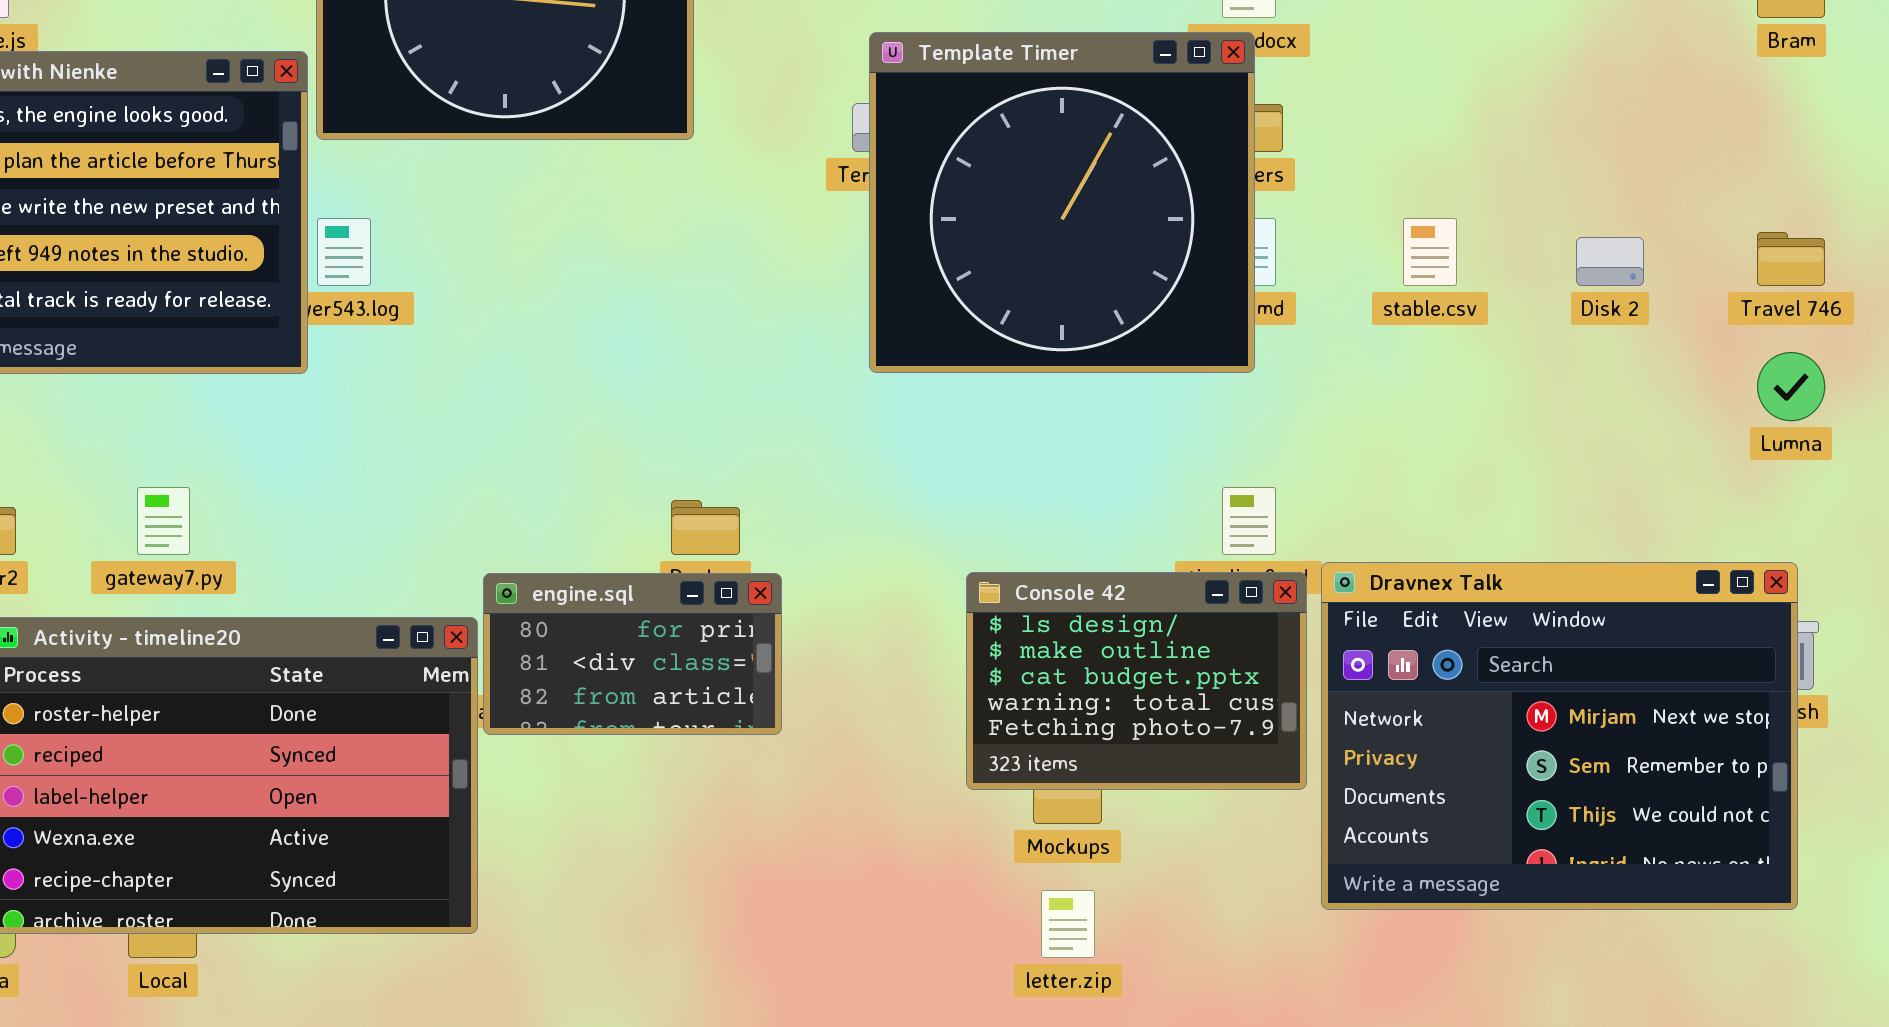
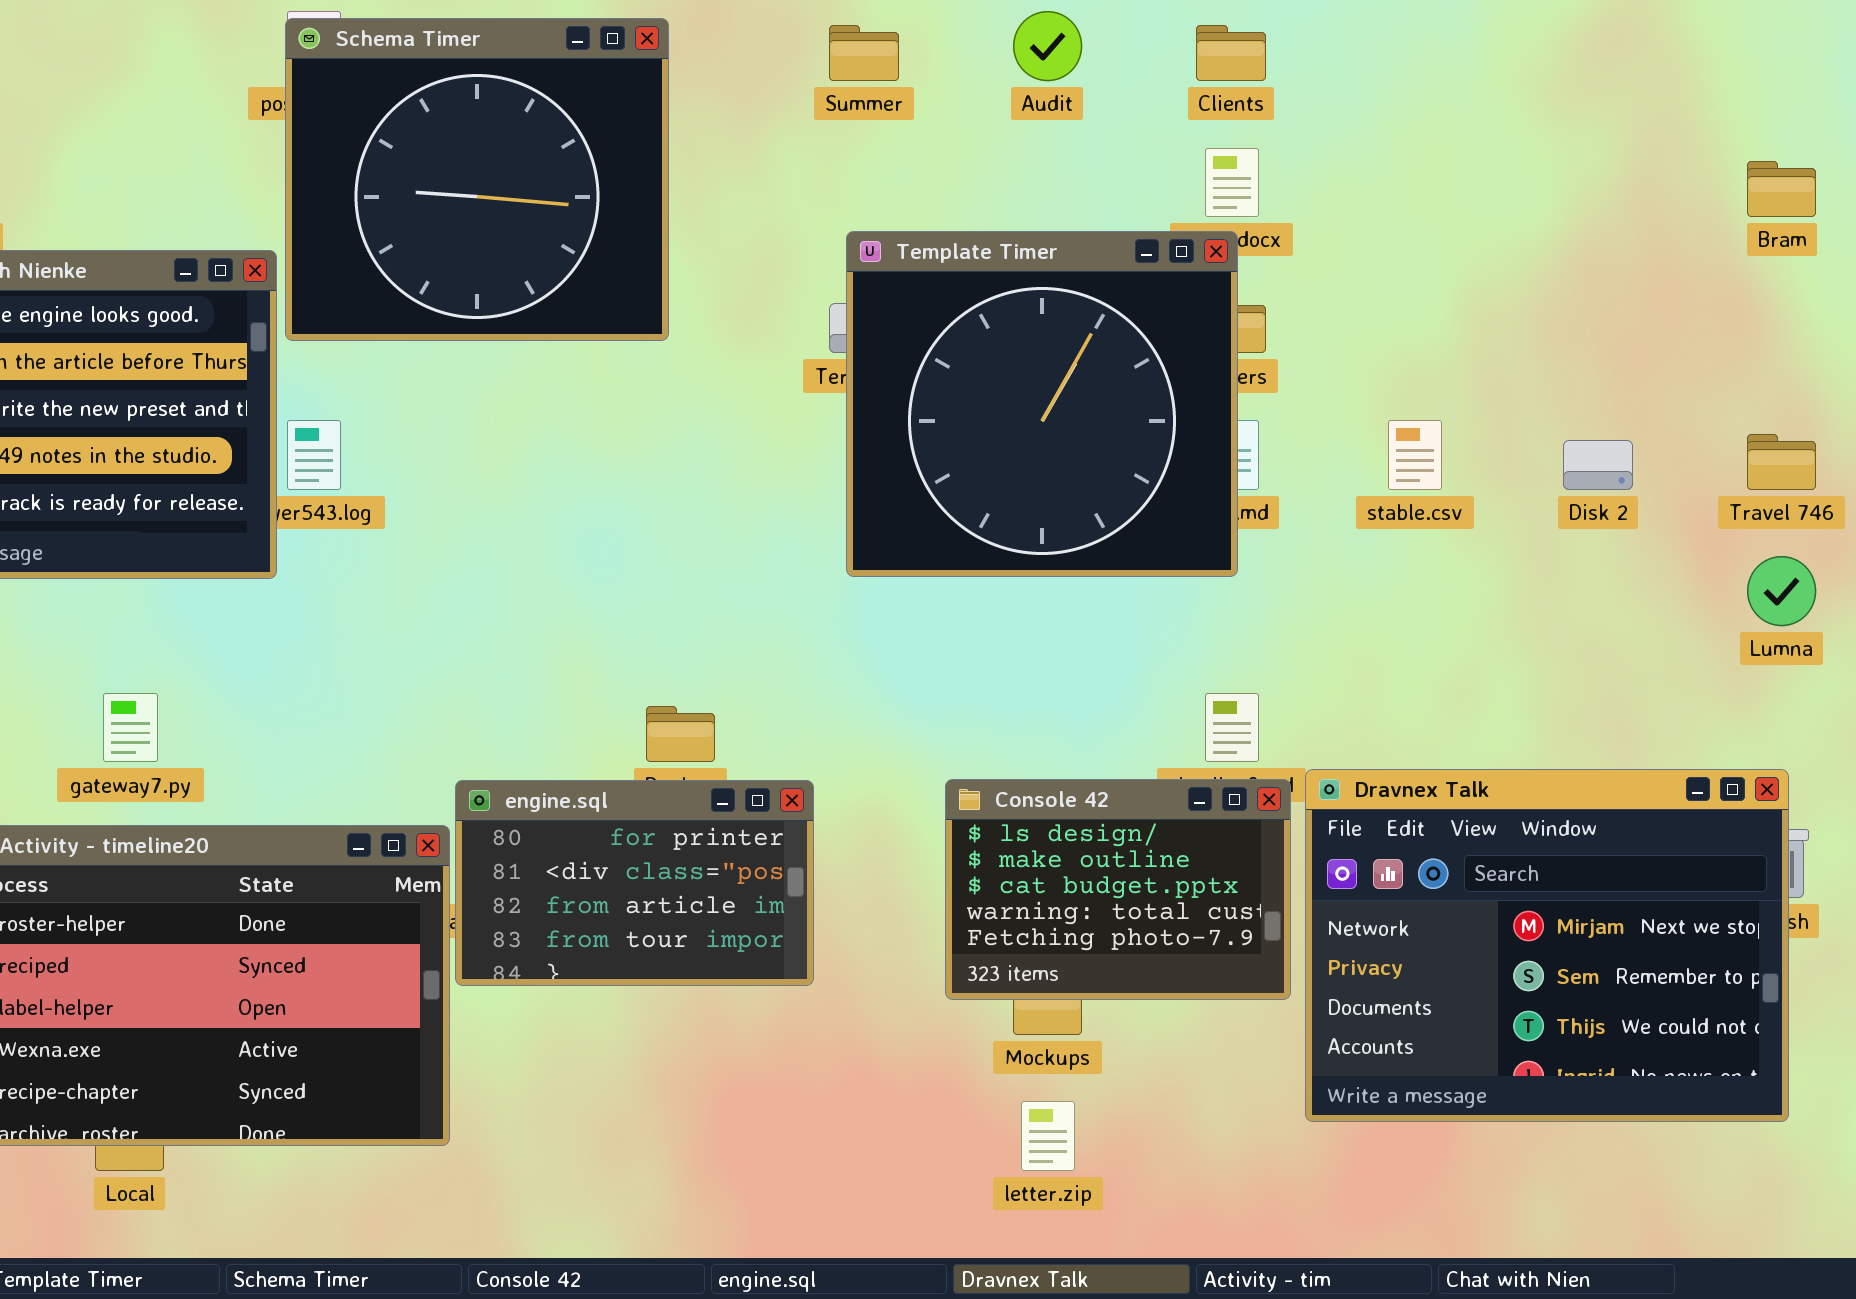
engine.sql: [483,573,782,735] -> [455,780,814,986], resized

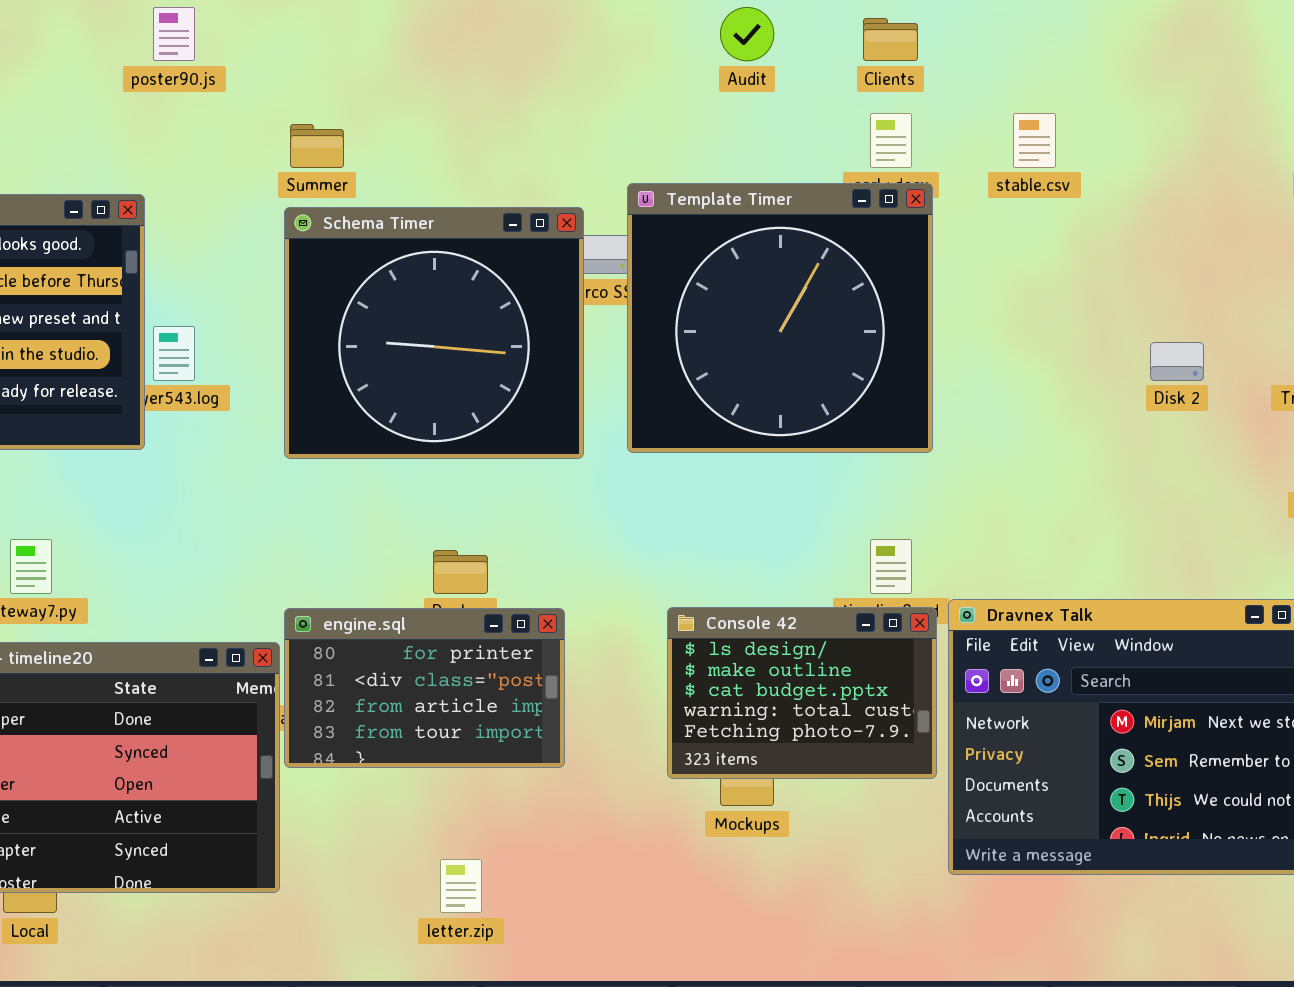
Schema Timer: [285,18,669,341] -> [284,207,584,459], moved
Summer: [829,25,899,81] -> [290,124,344,168], moved
Template Timer: [846,231,1238,577] -> [627,183,933,453], moved
stable.csv: [1388,420,1442,490] -> [1013,113,1056,168], moved
letter.zip: [1021,1101,1075,1171] -> [440,859,482,913], moved

